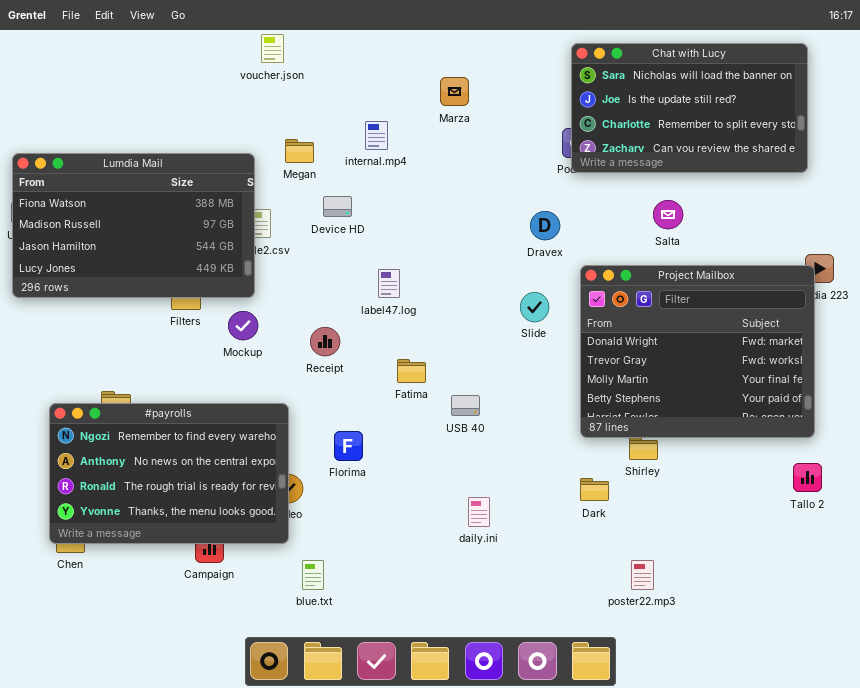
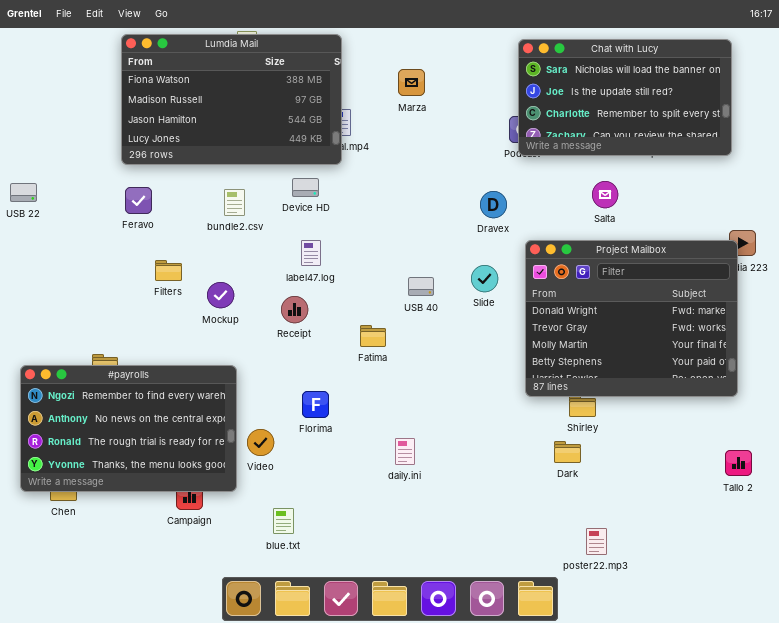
Lumdia Mail: [12,153,255,298] -> [121,34,342,165], moved
label47.log: [378,269,400,298] -> [301,240,321,266], moved
USB 40: [451,395,480,416] -> [408,277,434,296], moved
#payrolls: [49,403,289,544] -> [20,365,237,492], moved
Tallo 2: [793,463,822,492] -> [725,450,752,476], moved
Dark: [580,478,609,501] -> [554,441,581,463], moved
daily.ini: [468,497,490,527] -> [395,438,415,465], moved
poster22.mp3: [631,560,654,590] -> [586,528,607,555], moved

